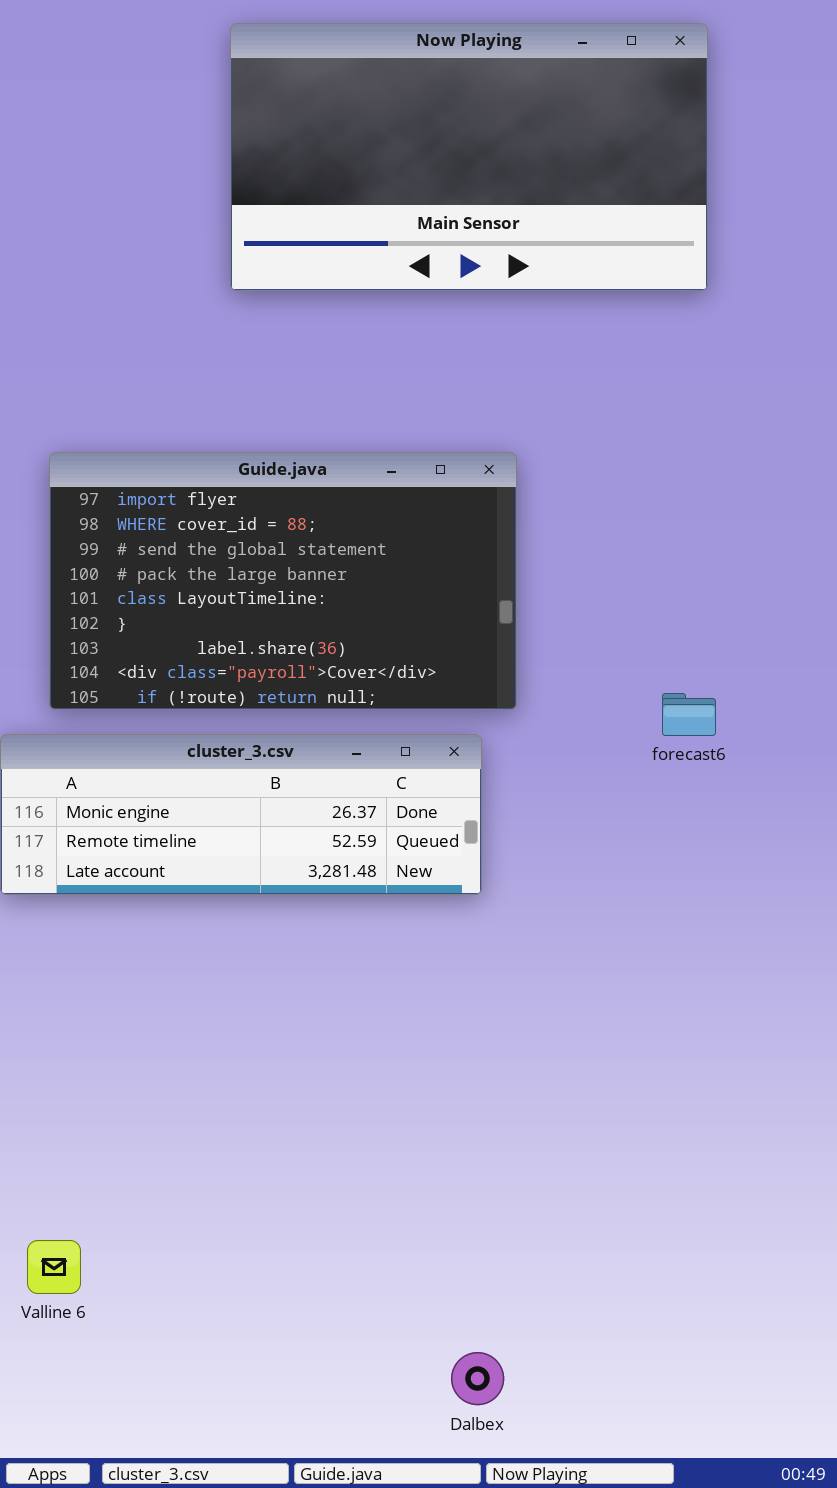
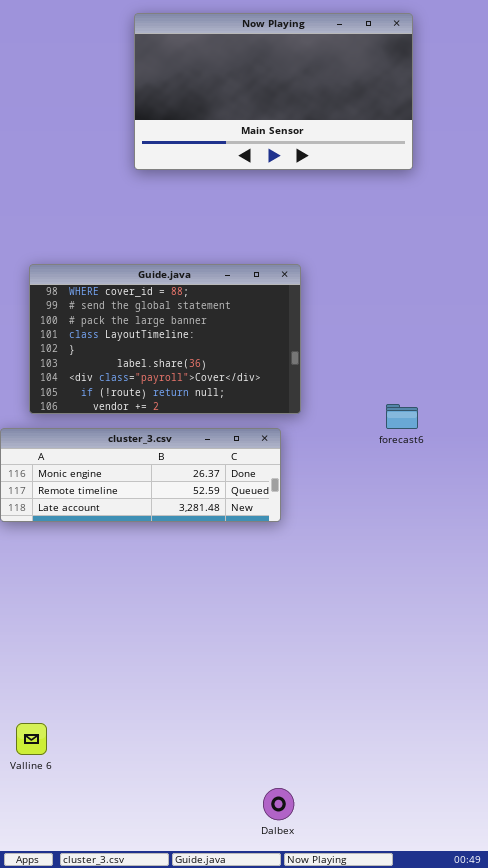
Guide.java: [49,452,517,710] -> [29,264,301,414], scrolled down 1 row

